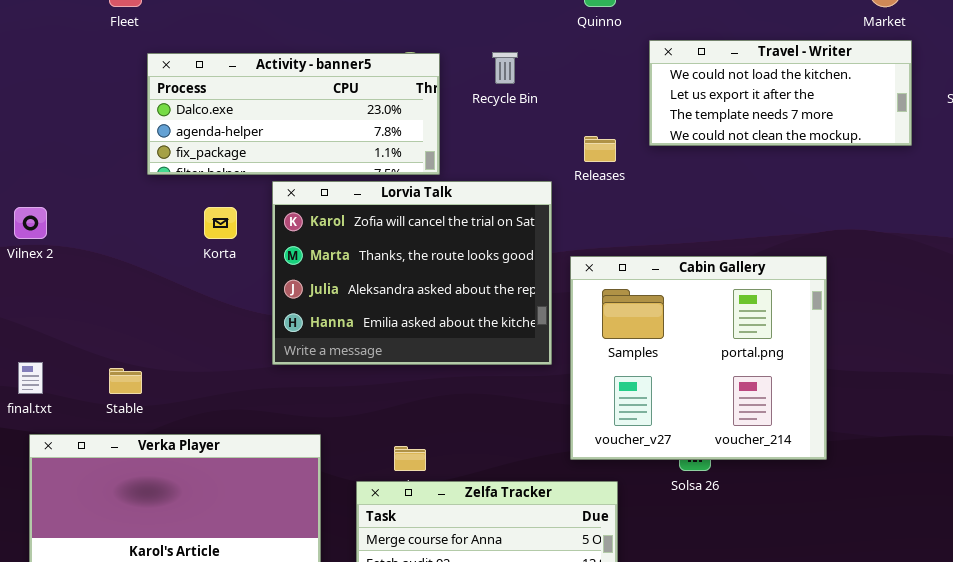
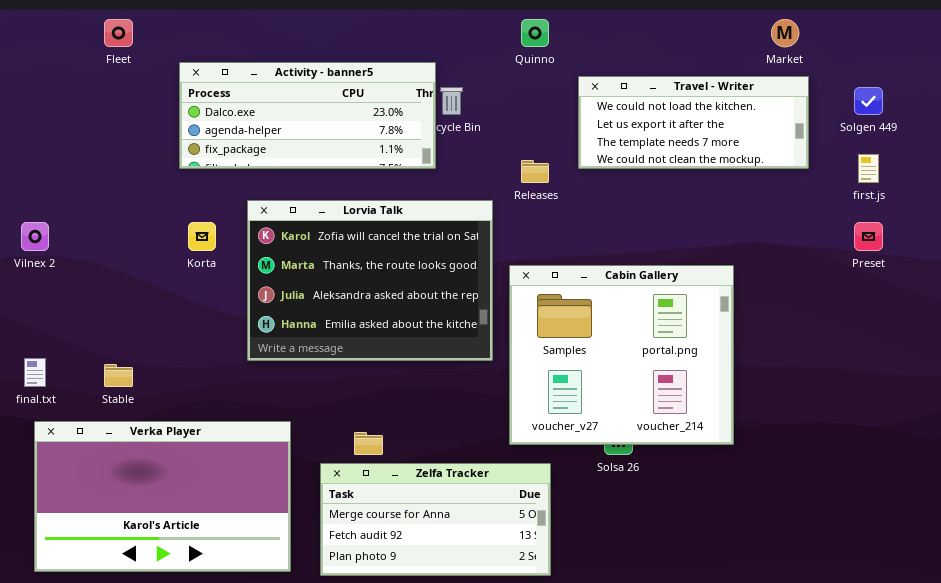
Activity - banner5: [147,53,440,175] -> [179,62,436,169], moved

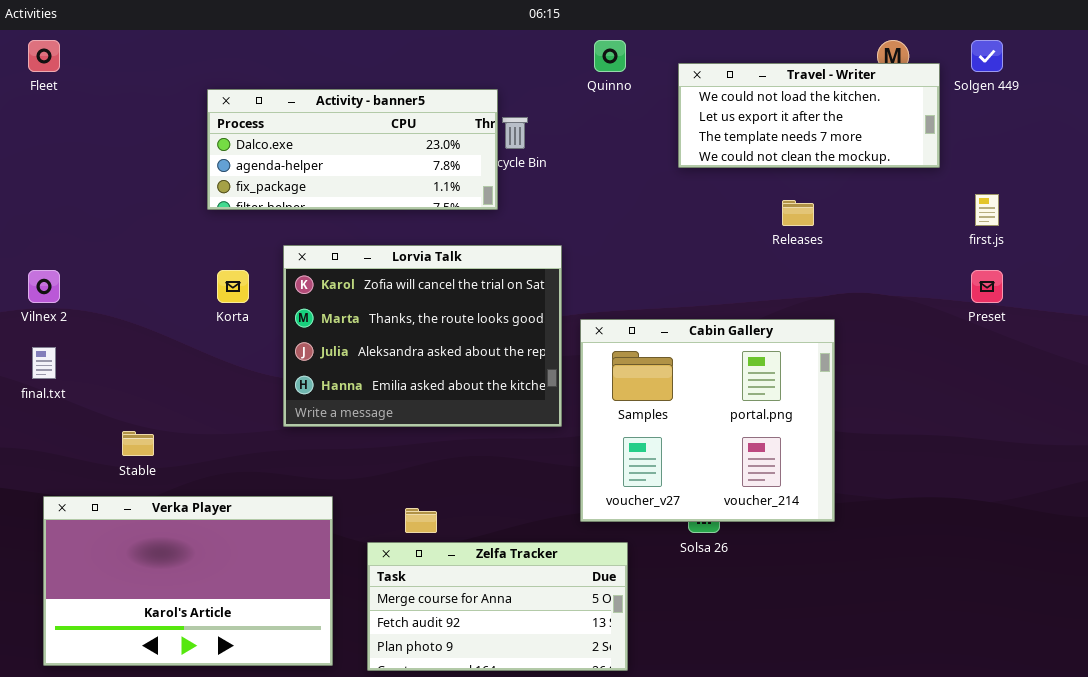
Fleet: [104,19,133,47] -> [28,40,60,72], moved
Travel - Writer: [578,76,809,169] -> [678,63,940,168], moved
Solgen 449: [854,87,883,115] -> [971,40,1003,72], moved
Releases: [521,160,549,183] -> [782,200,814,226], moved
final.txt: [24,358,46,387] -> [32,347,56,379], moved

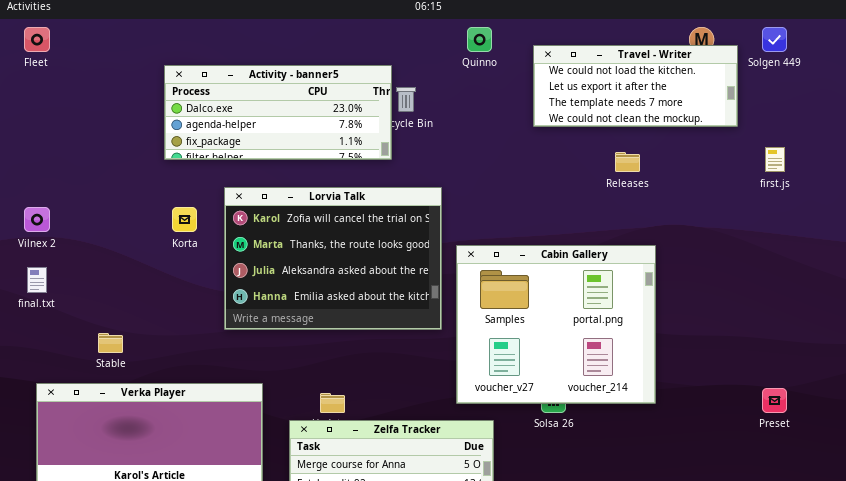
Preset: [971,270,1003,303] -> [762,388,787,413], moved

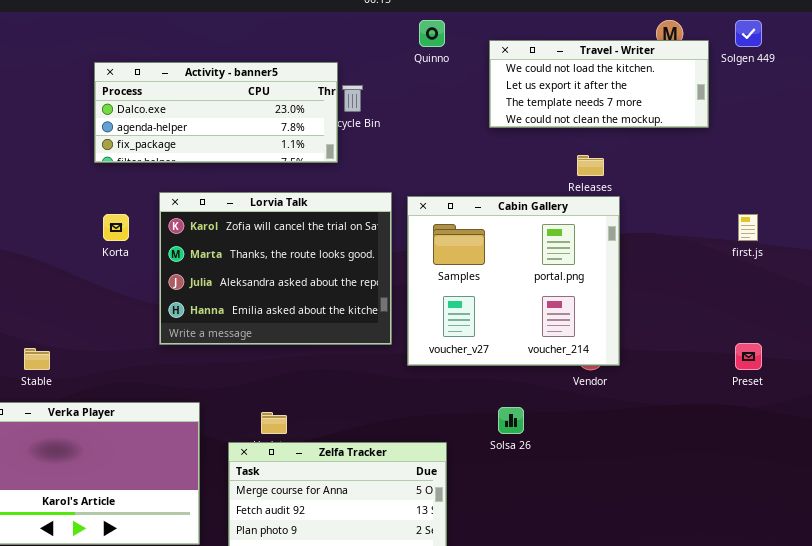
first.js: [765,147,785,172] -> [738,214,758,241], moved
Cabin Gallery: [456,245,656,404] -> [407,196,620,366], moved
Preset: [762,388,787,413] -> [735,343,762,370], moved

